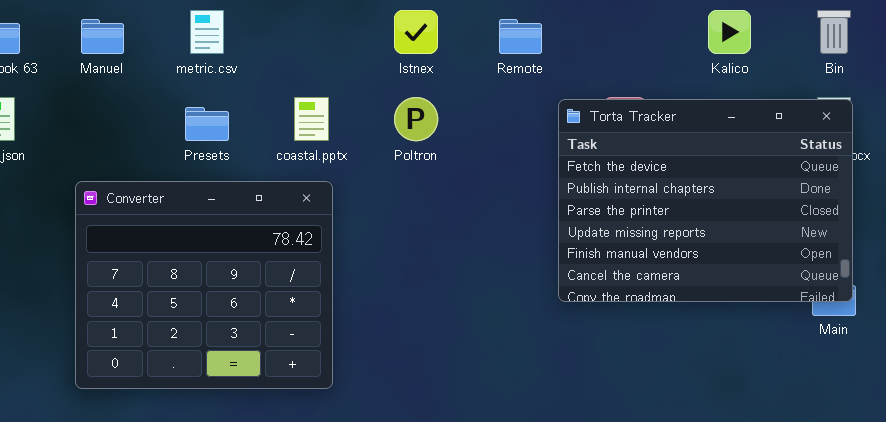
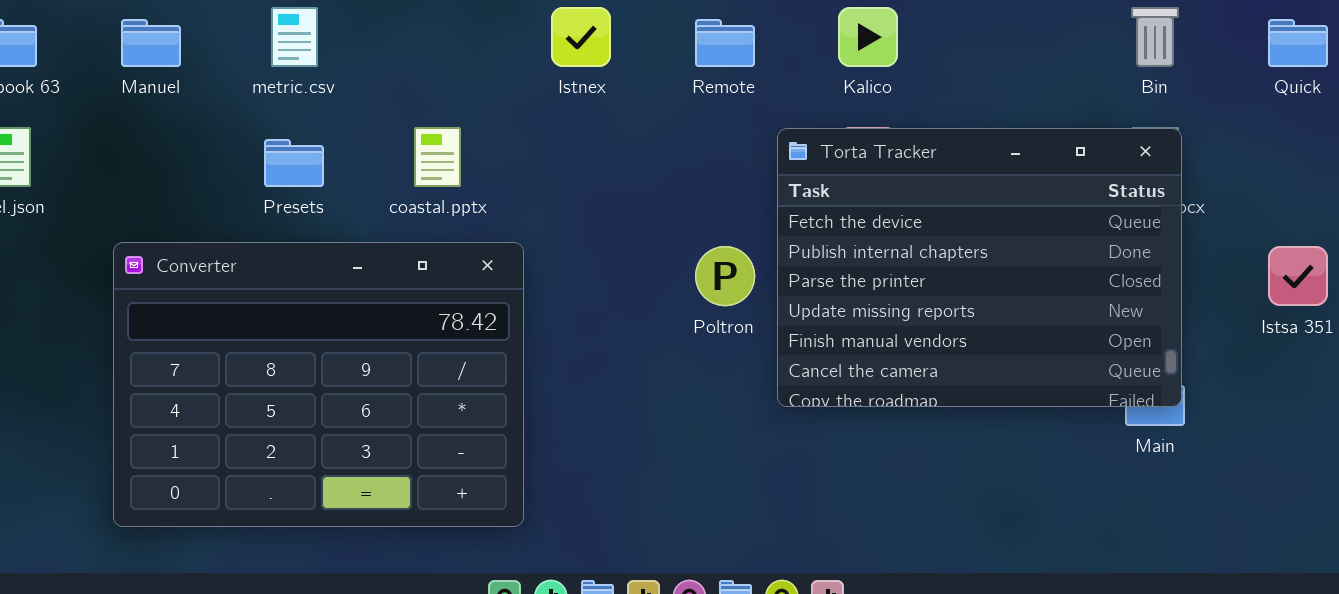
Kalico: [708,10,751,54] -> [838,7,898,67], moved
Poltron: [394,97,438,141] -> [695,246,755,306], moved
Converter: [75,181,333,389] -> [113,242,524,527], resized

